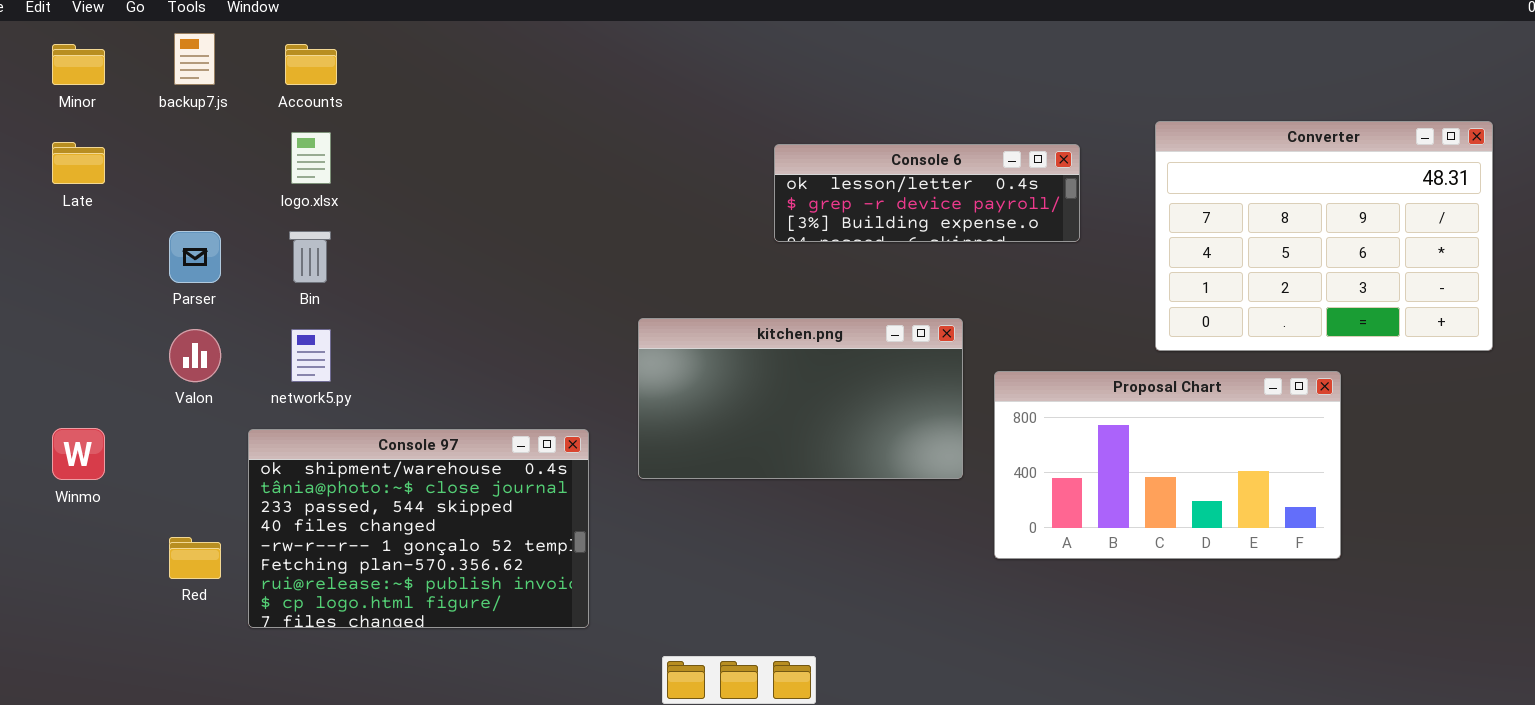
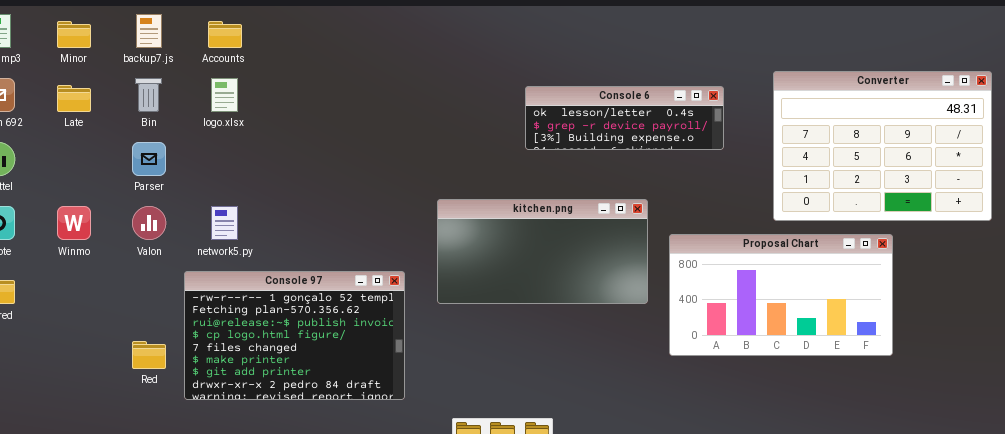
Bin: [289,231,331,283] -> [135,78,162,112], moved
Winmo: [52,428,105,480] -> [57,206,91,240], moved
Console 97: [248,429,589,628] -> [184,271,405,400], scrolled down 4 rows

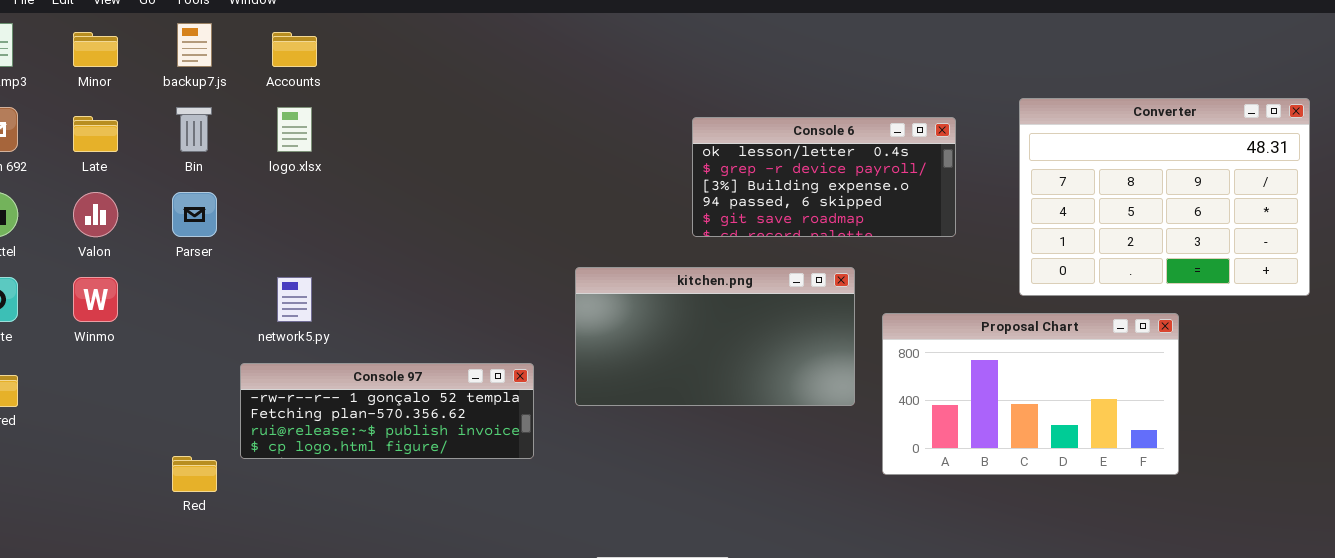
Console 6: [525,86,724,150] -> [692,117,956,237], resized
Valon: [132,206,166,240] -> [73,192,118,237], moved
Console 97: [184,271,405,400] -> [240,363,534,459], resized

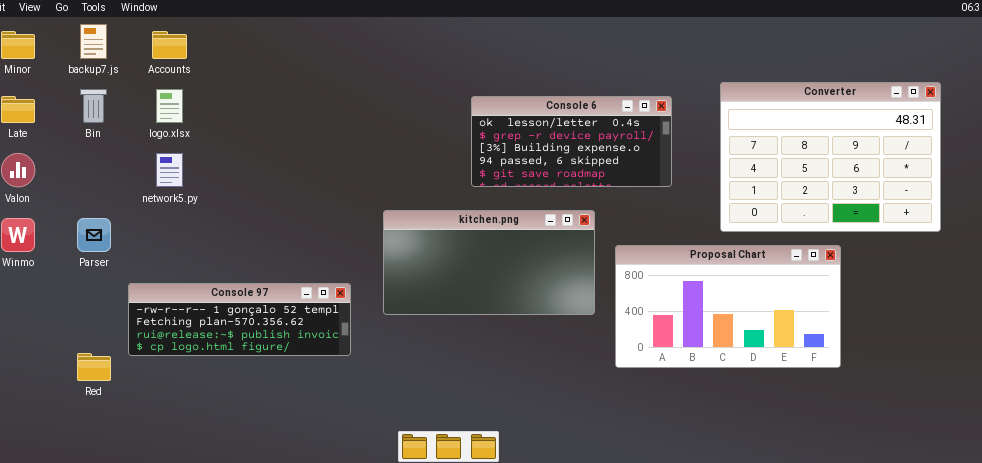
Parser: [172,192,217,237] -> [77,218,111,252], moved
network5.py: [277,277,312,322] -> [156,153,183,187], moved

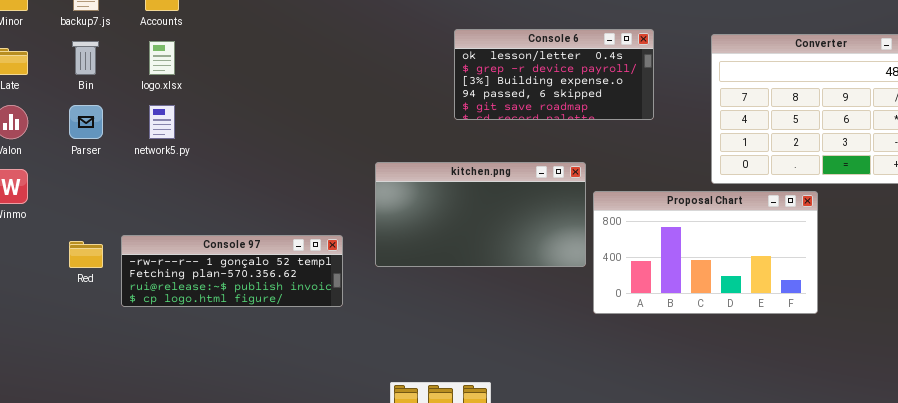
Console 6: [471,96,672,187] -> [454,29,654,120], moved
Parser: [77,218,111,252] -> [69,105,103,139], moved
Proposal Chart: [615,245,841,368] -> [593,191,818,314], moved
Red: [77,353,111,381] -> [69,241,103,268], moved

